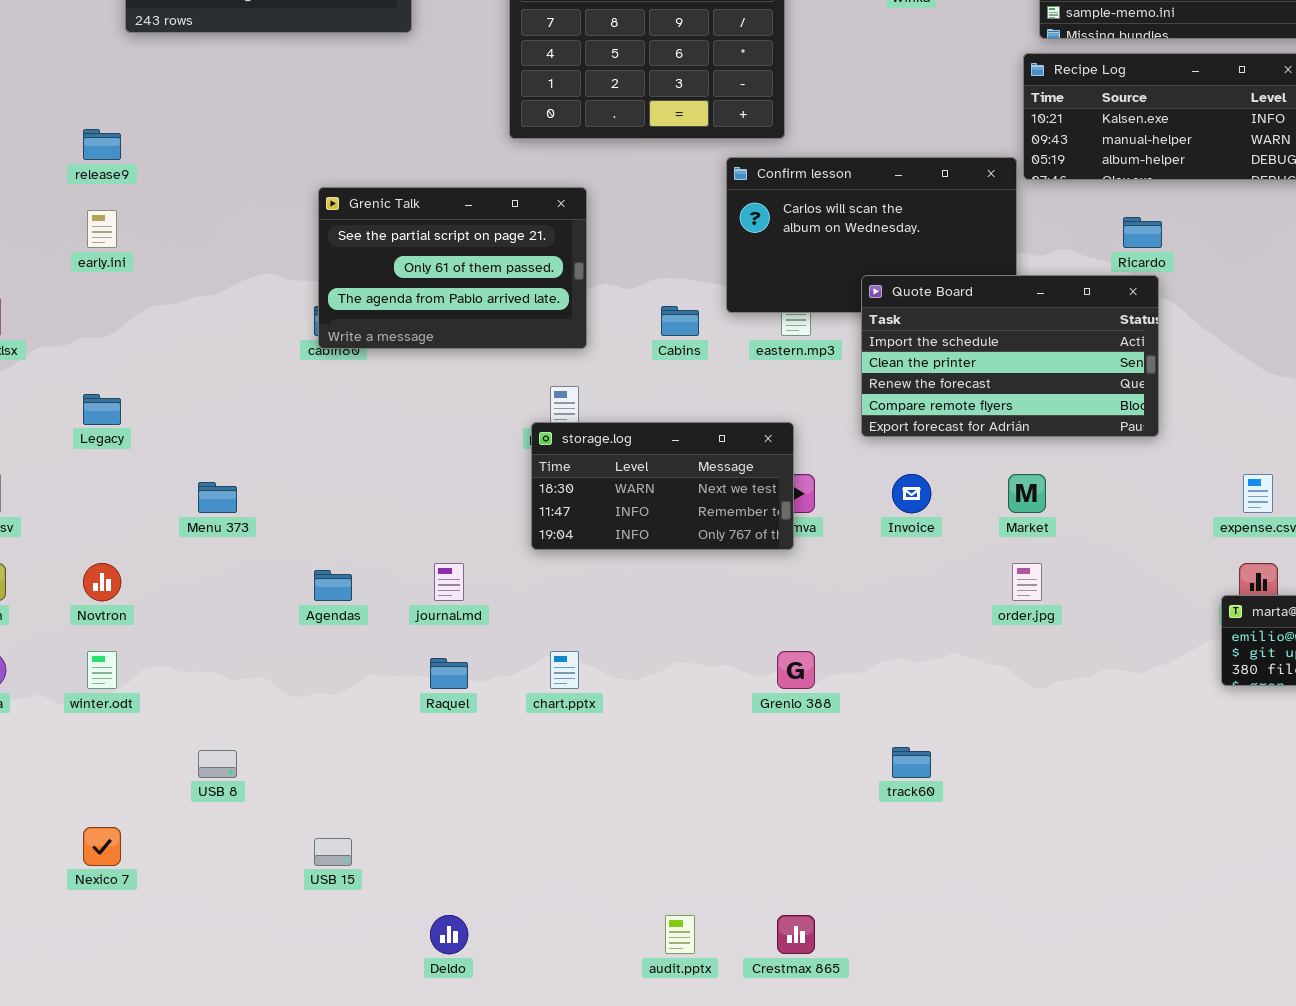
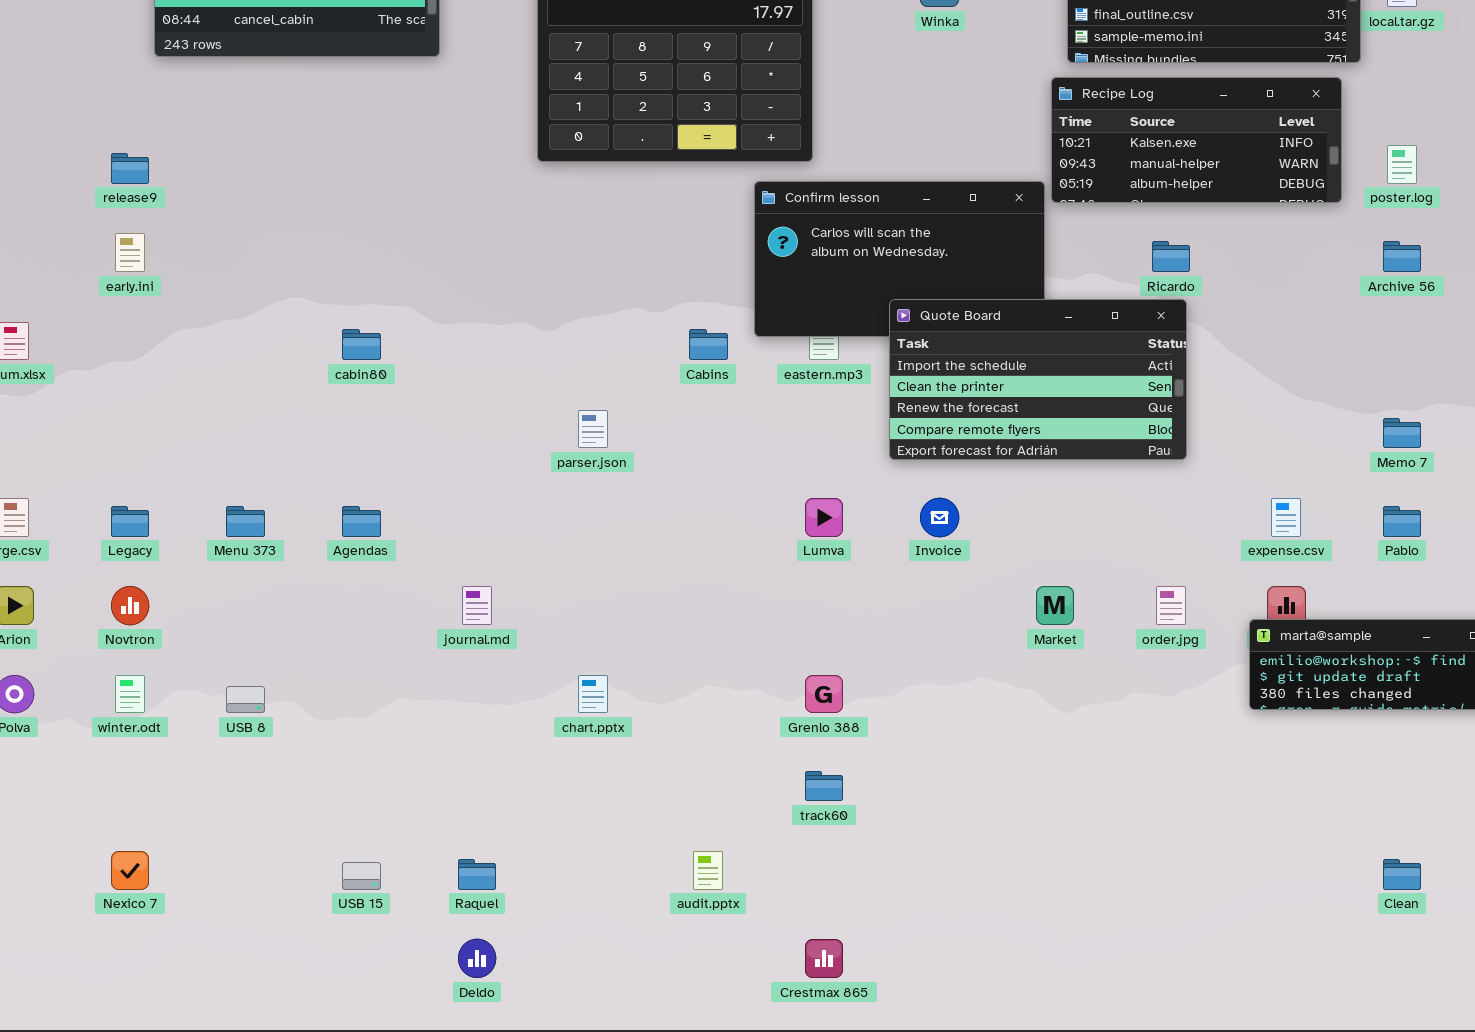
Grenic Talk: [318,187,587,349] -> none, closed
Legacy: [83,394,121,425] -> [111,506,149,537], moved
storage.log: [531,422,794,550] -> none, closed
Market: [1008,474,1046,513] -> [1036,586,1074,625], moved
order.jpg: [1012,563,1042,601] -> [1156,586,1186,625], moved
Agendas: [314,570,352,601] -> [342,506,381,537], moved
Raquel: [430,658,468,689] -> [458,859,496,890], moved
track60: [892,747,931,778] -> [805,771,843,801], moved
USB 8: [198,750,237,778] -> [226,686,265,713], moved
audit.pptx: [665,915,695,954] -> [693,851,723,890], moved

